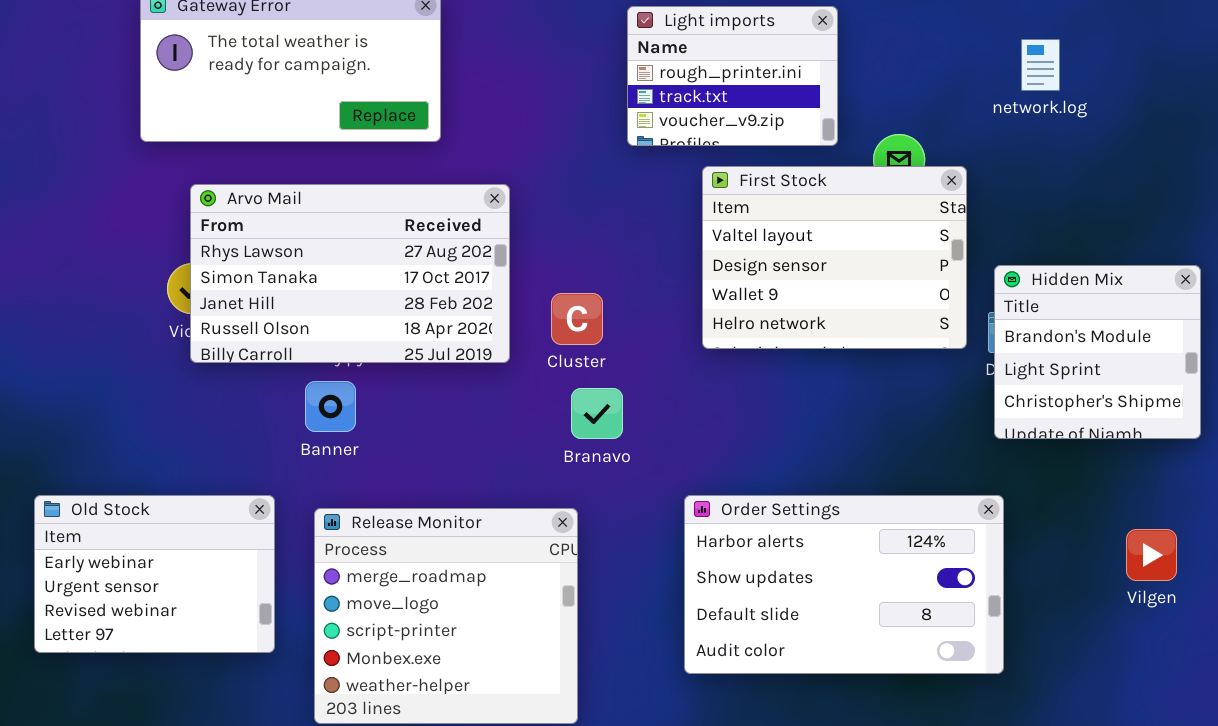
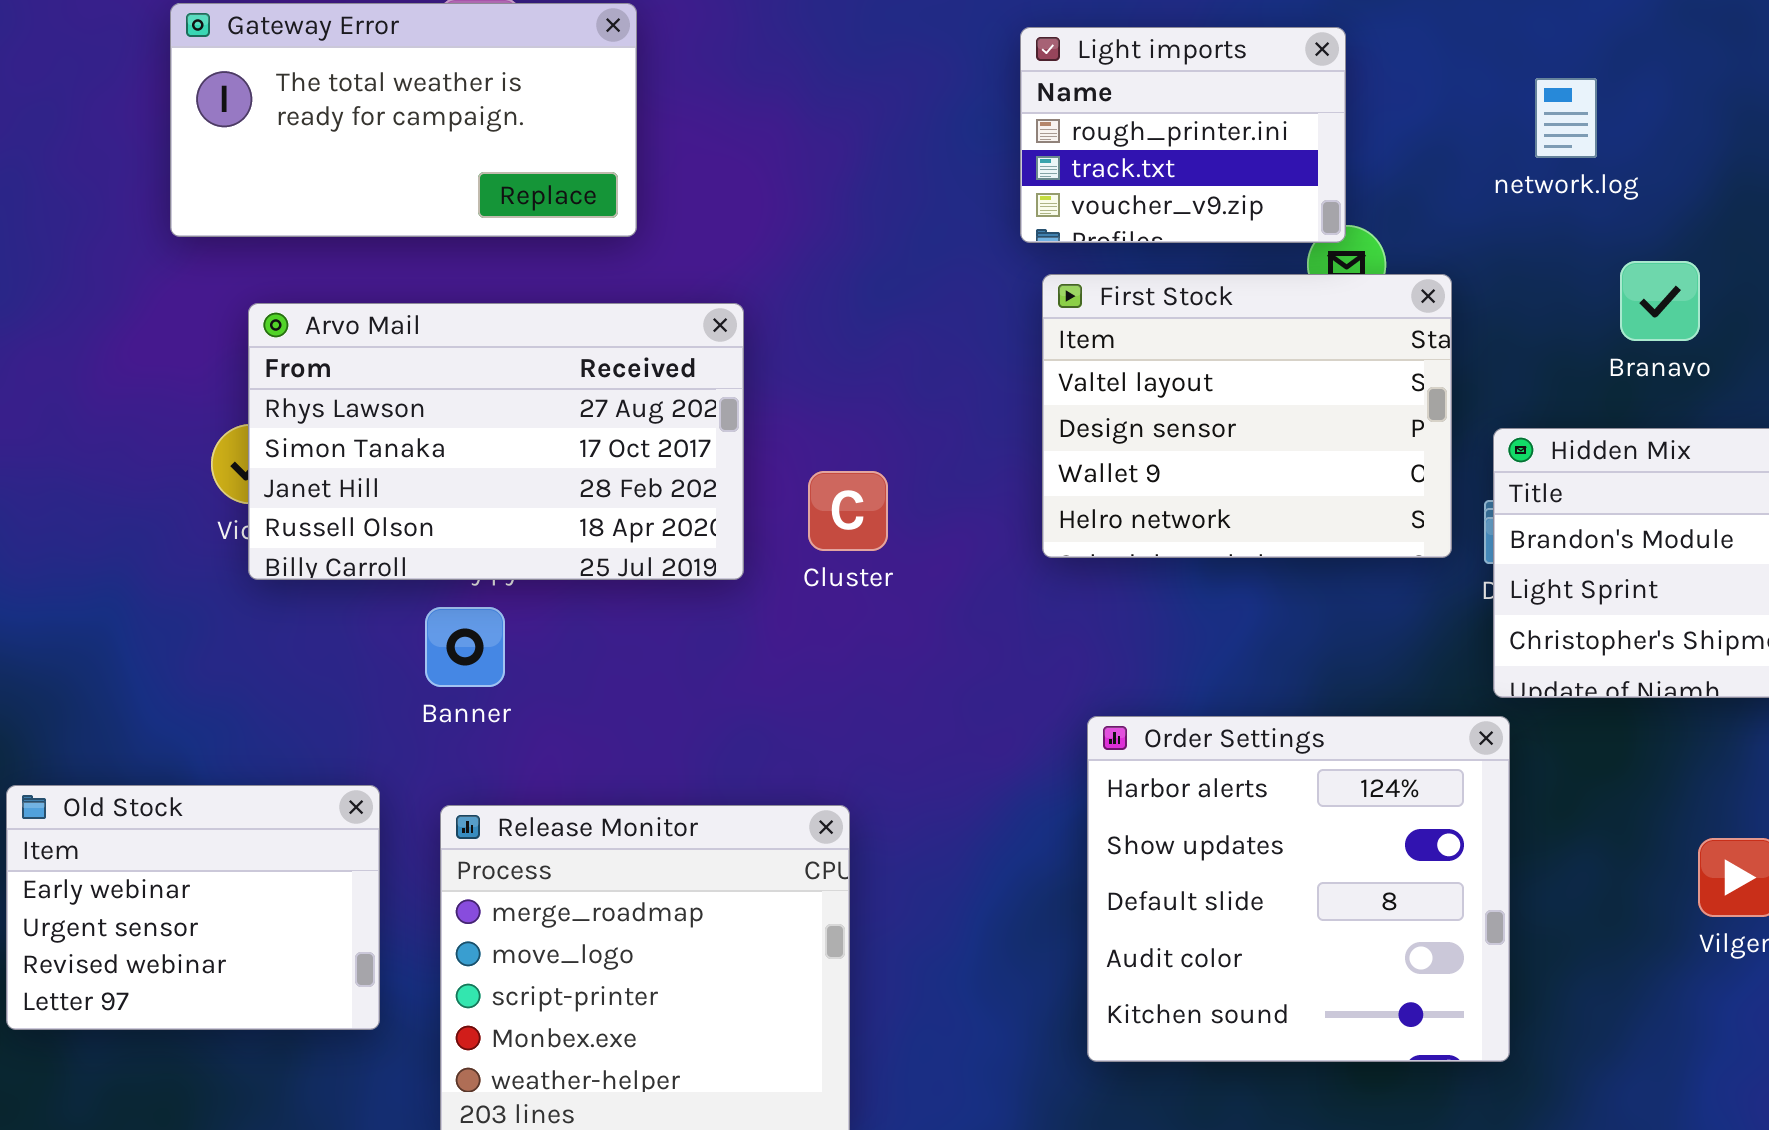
Light imports: [627,6,838,146] -> [1020,27,1346,243], moved
Branavo: [571,388,623,439] -> [1620,261,1700,341], moved
Order Settings: [684,495,1004,674] -> [1087,716,1510,1062], resized

